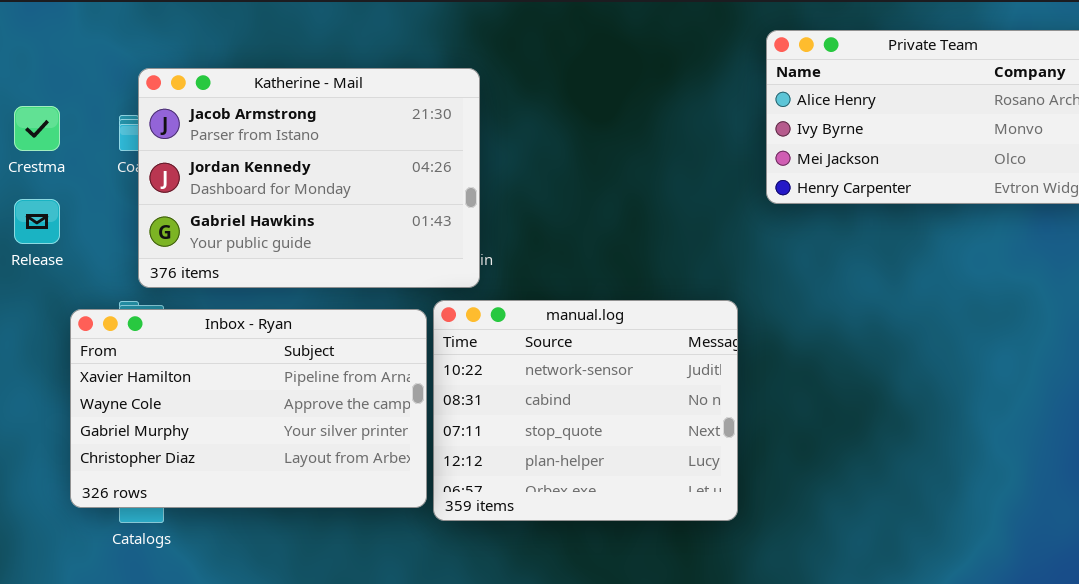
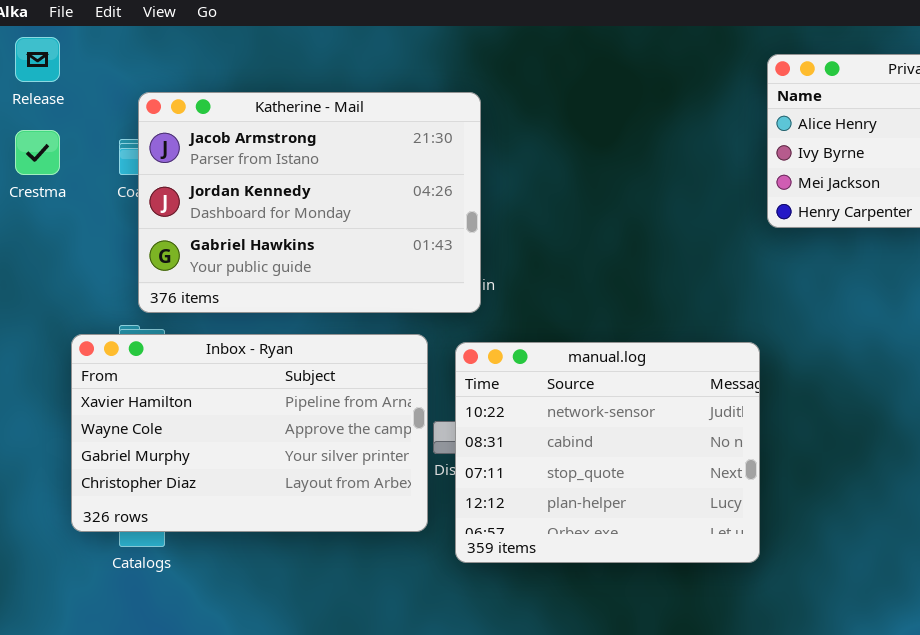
Release: [14,199,60,244] -> [15,37,60,82], moved
manual.log: [433,300,738,521] -> [455,342,760,563], moved

